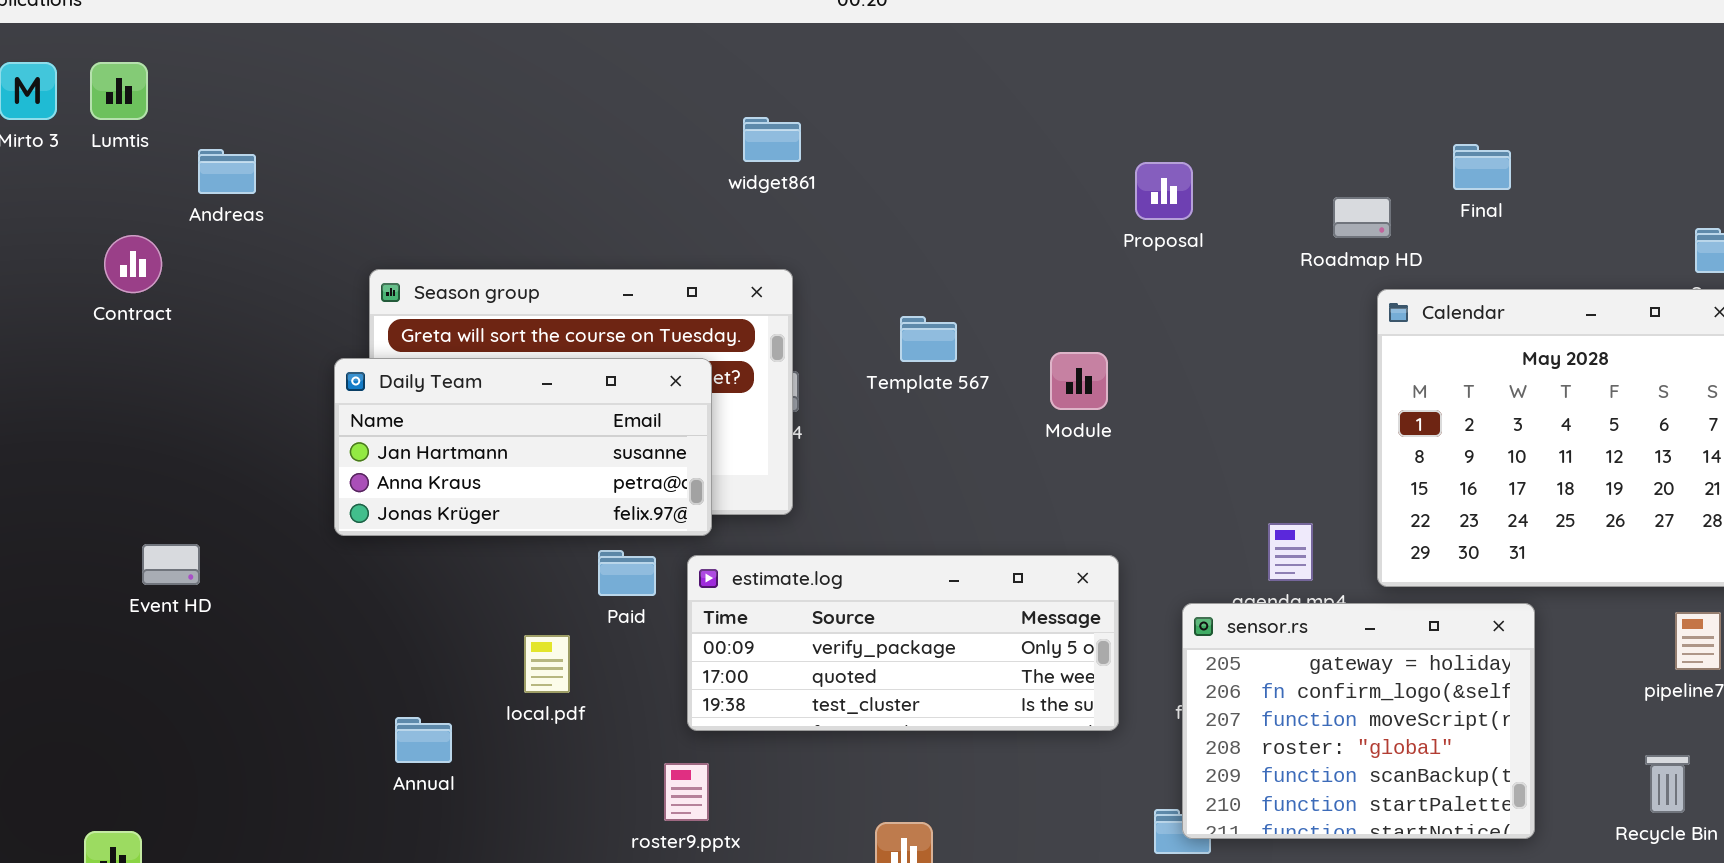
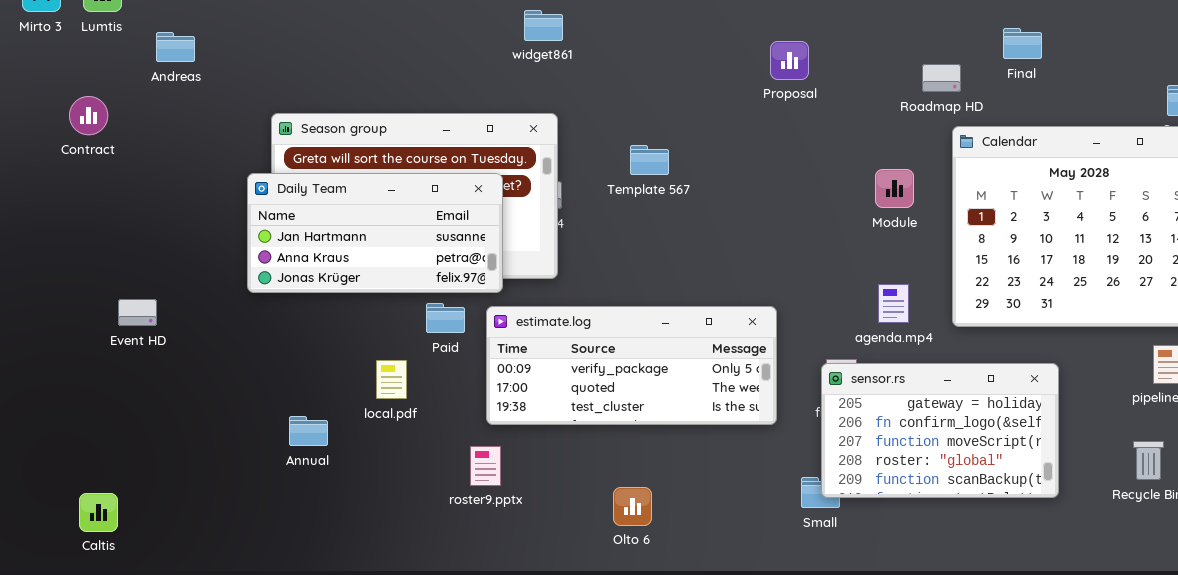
Proposal: [1135,162,1193,220] -> [770,41,809,80], moved
Contract: [104,235,162,293] -> [69,96,108,135], moved
Module: [1050,352,1108,410] -> [875,169,914,208], moved
sensor.rs: [1182,603,1535,839] -> [821,363,1059,498], resized

